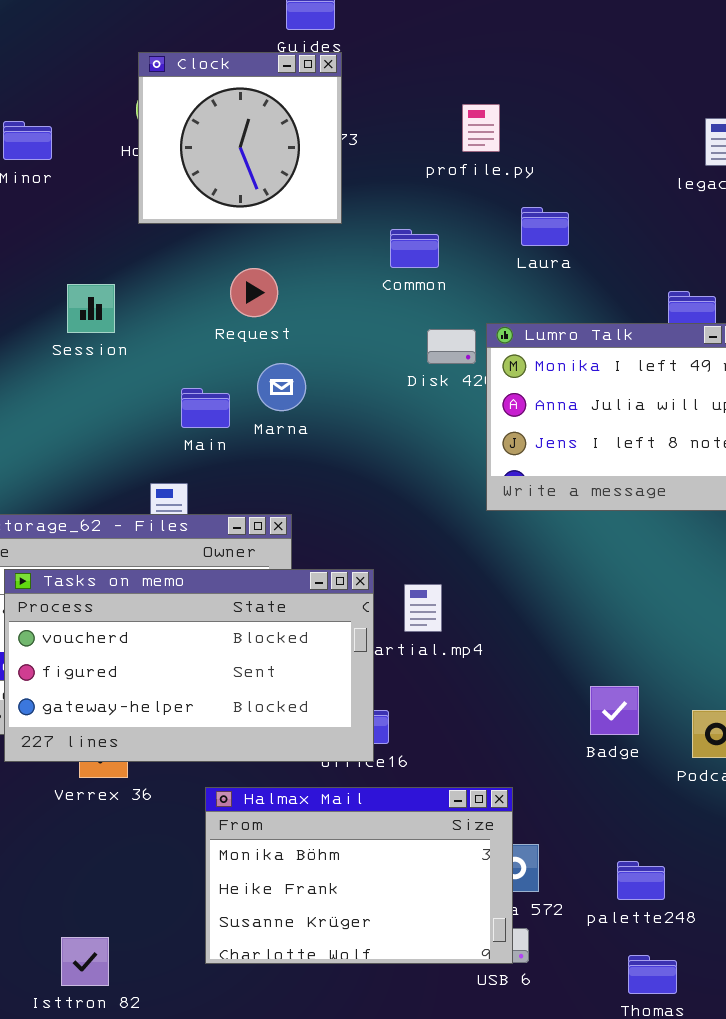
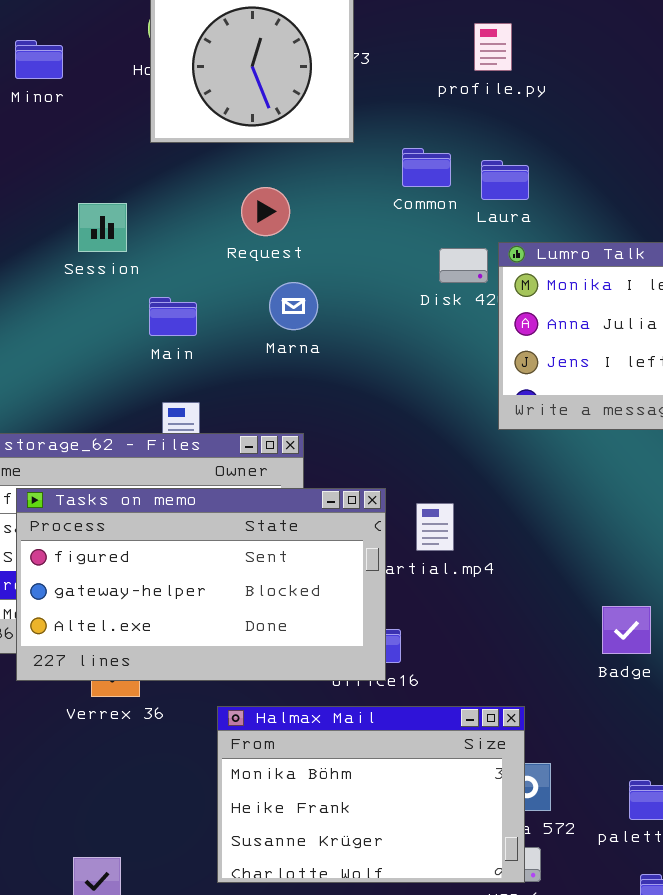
Laura: [521,207,569,246] -> [481,160,529,200], moved
Main: [181,388,230,428] -> [149,297,197,336], moved
Tasks on memo: [4,569,374,762] -> [16,488,386,681], scrolled down 1 row

